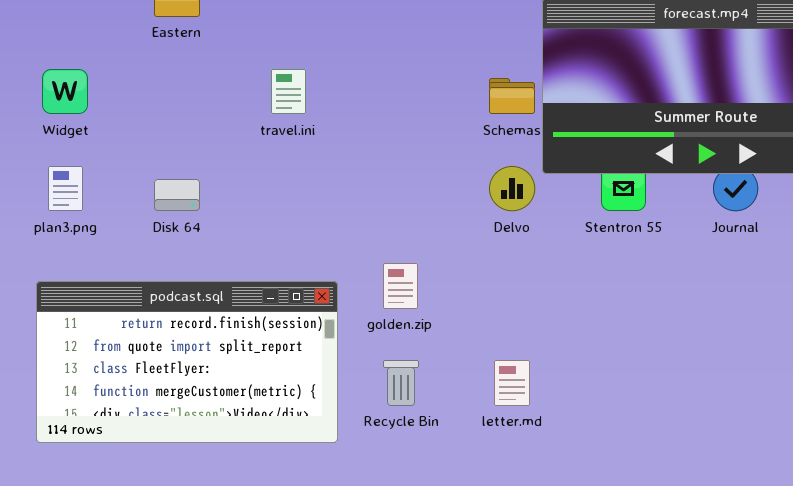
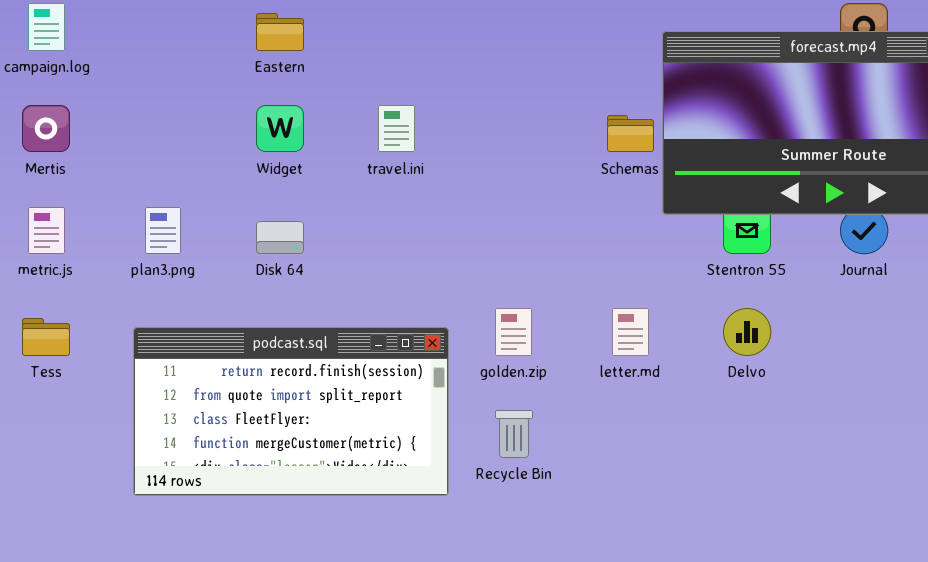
Widget: [42,69,88,114] -> [256,105,304,152], moved
Delvo: [489,166,535,211] -> [723,308,771,356], moved
letter.md: [494,360,530,406] -> [612,308,649,356], moved

